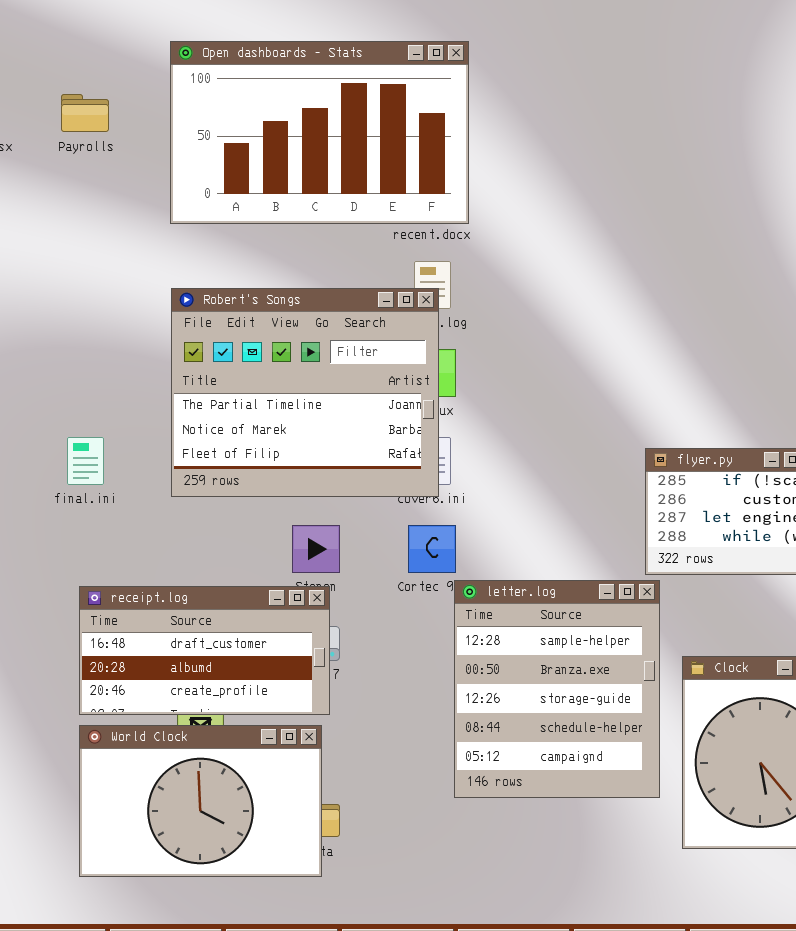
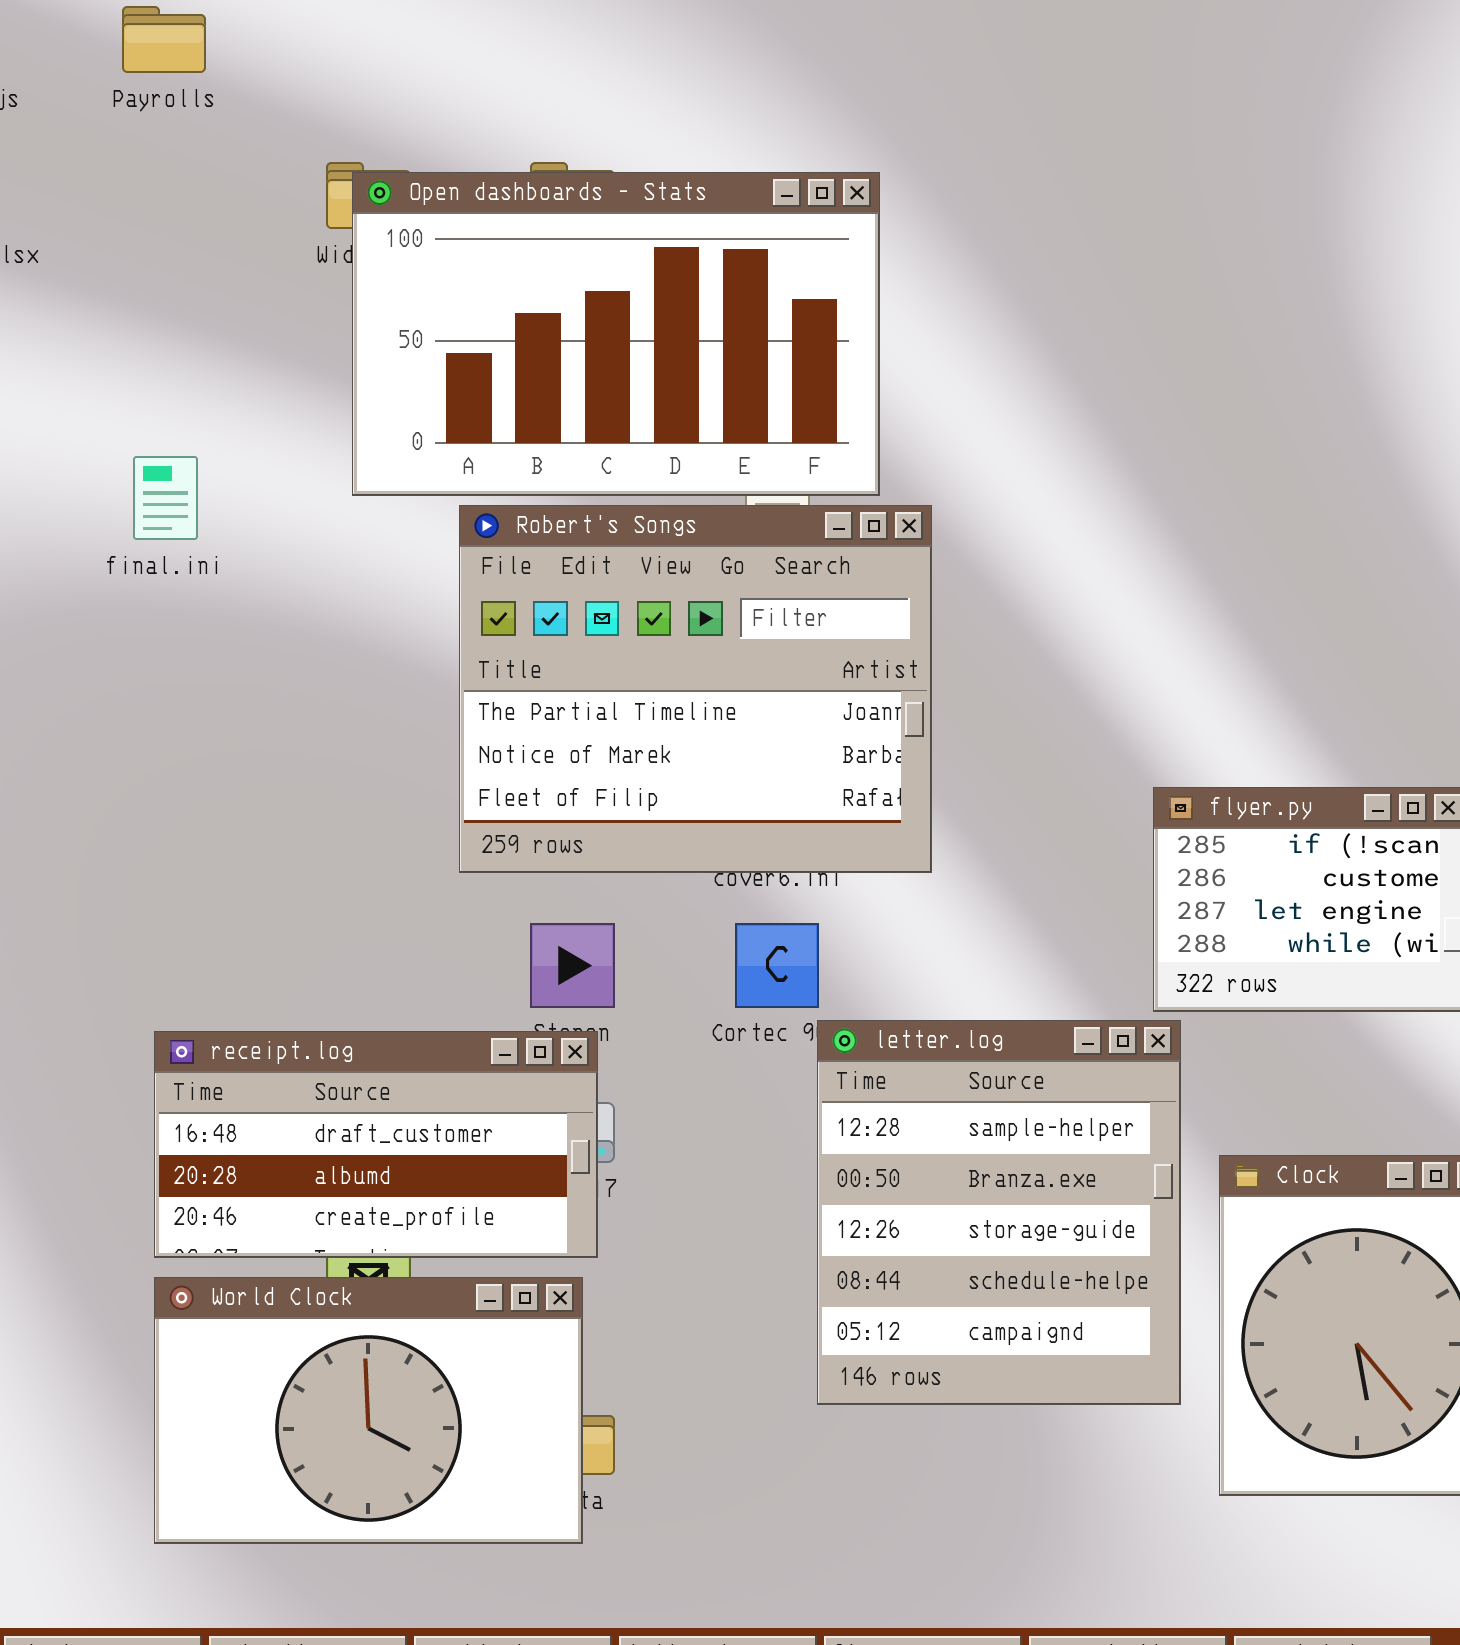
Open dashboards - Stats: [170,41,469,224] -> [352,172,880,496], moved
Payrolls: [61,94,109,132] -> [122,6,206,73], moved
Robert's Songs: [171,288,439,497] -> [459,505,932,873], moved
final.ini: [67,437,104,485] -> [133,456,198,540], moved

